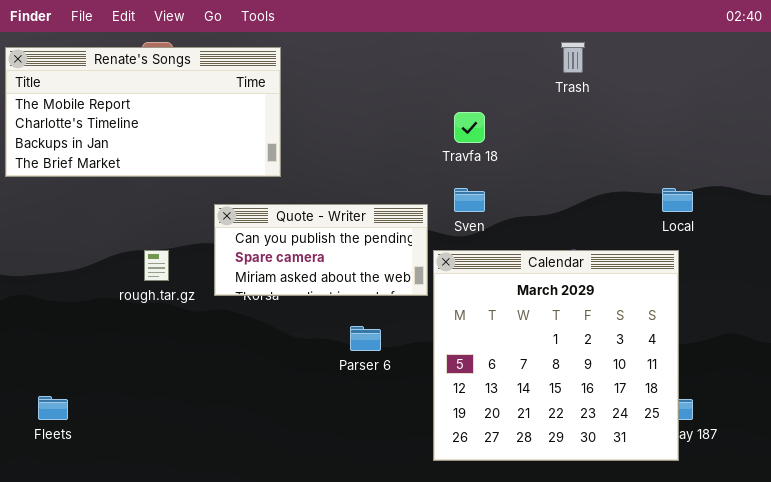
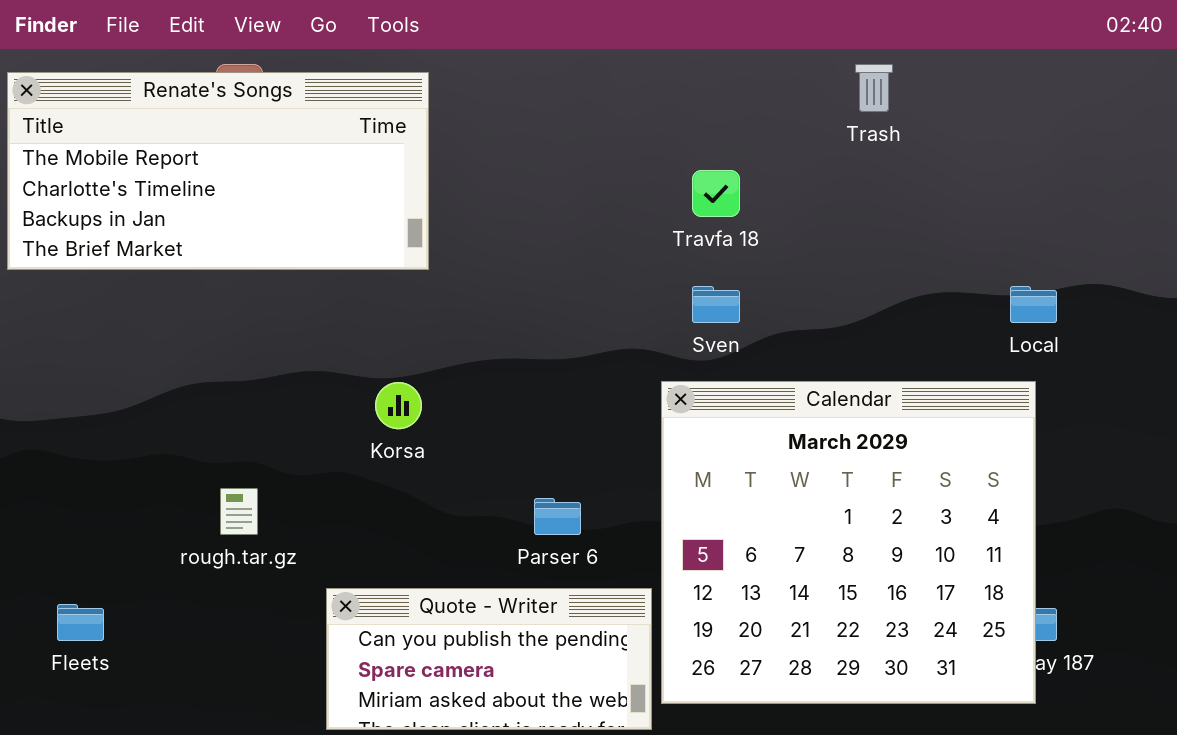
Quote - Writer: [214,204,428,296] -> [326,588,652,730], moved
rough.tar.gz: [144,250,169,281] -> [220,488,258,535], moved

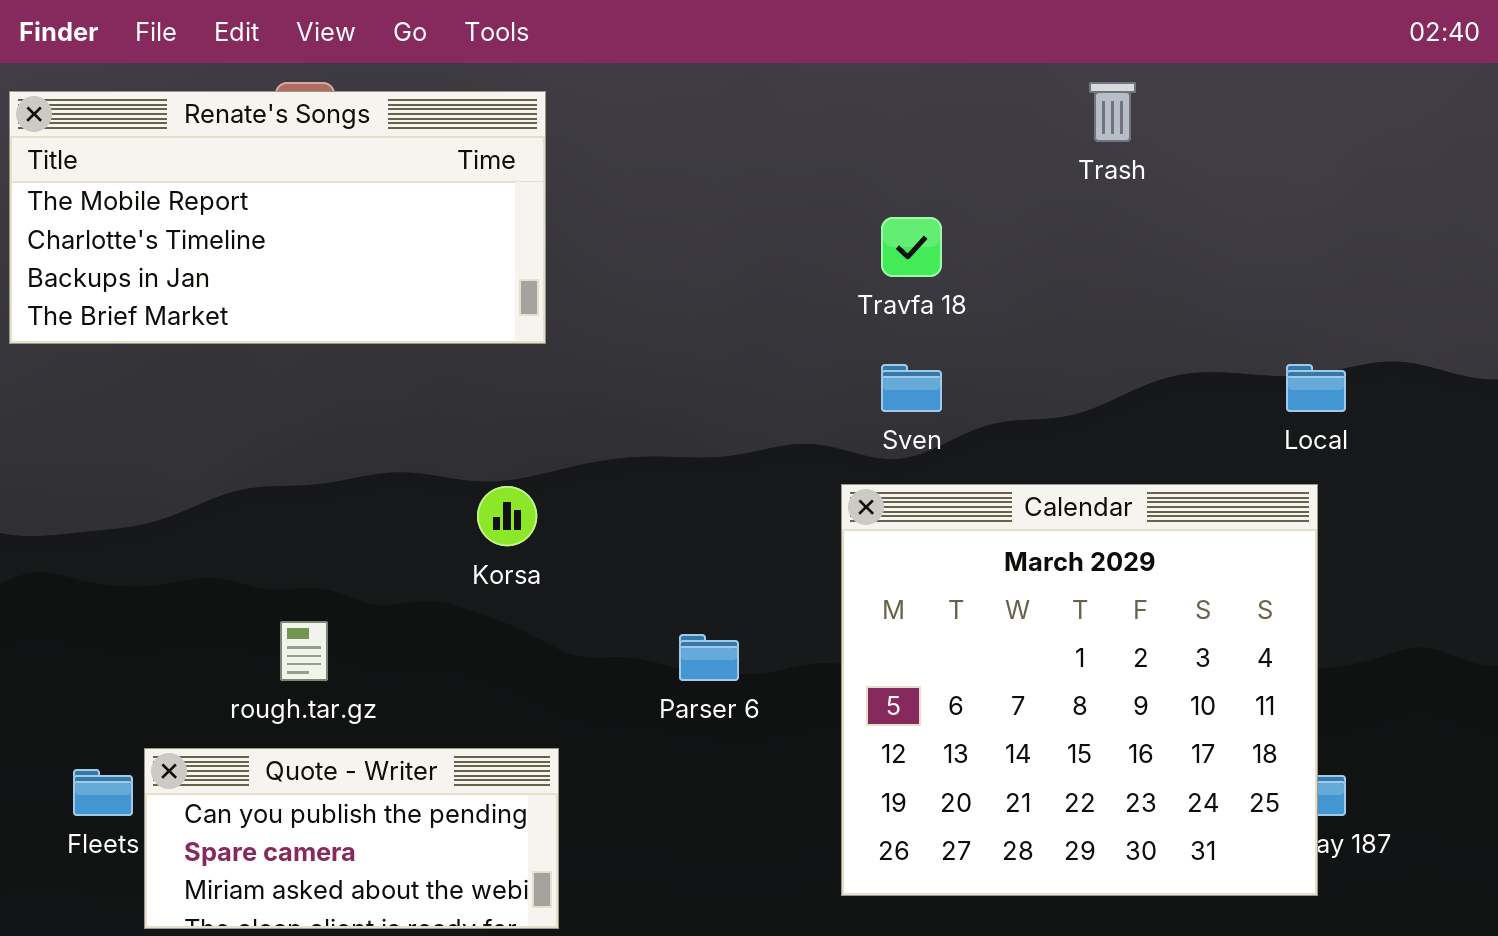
Quote - Writer: [326,588,652,730] -> [144,748,559,929], moved

